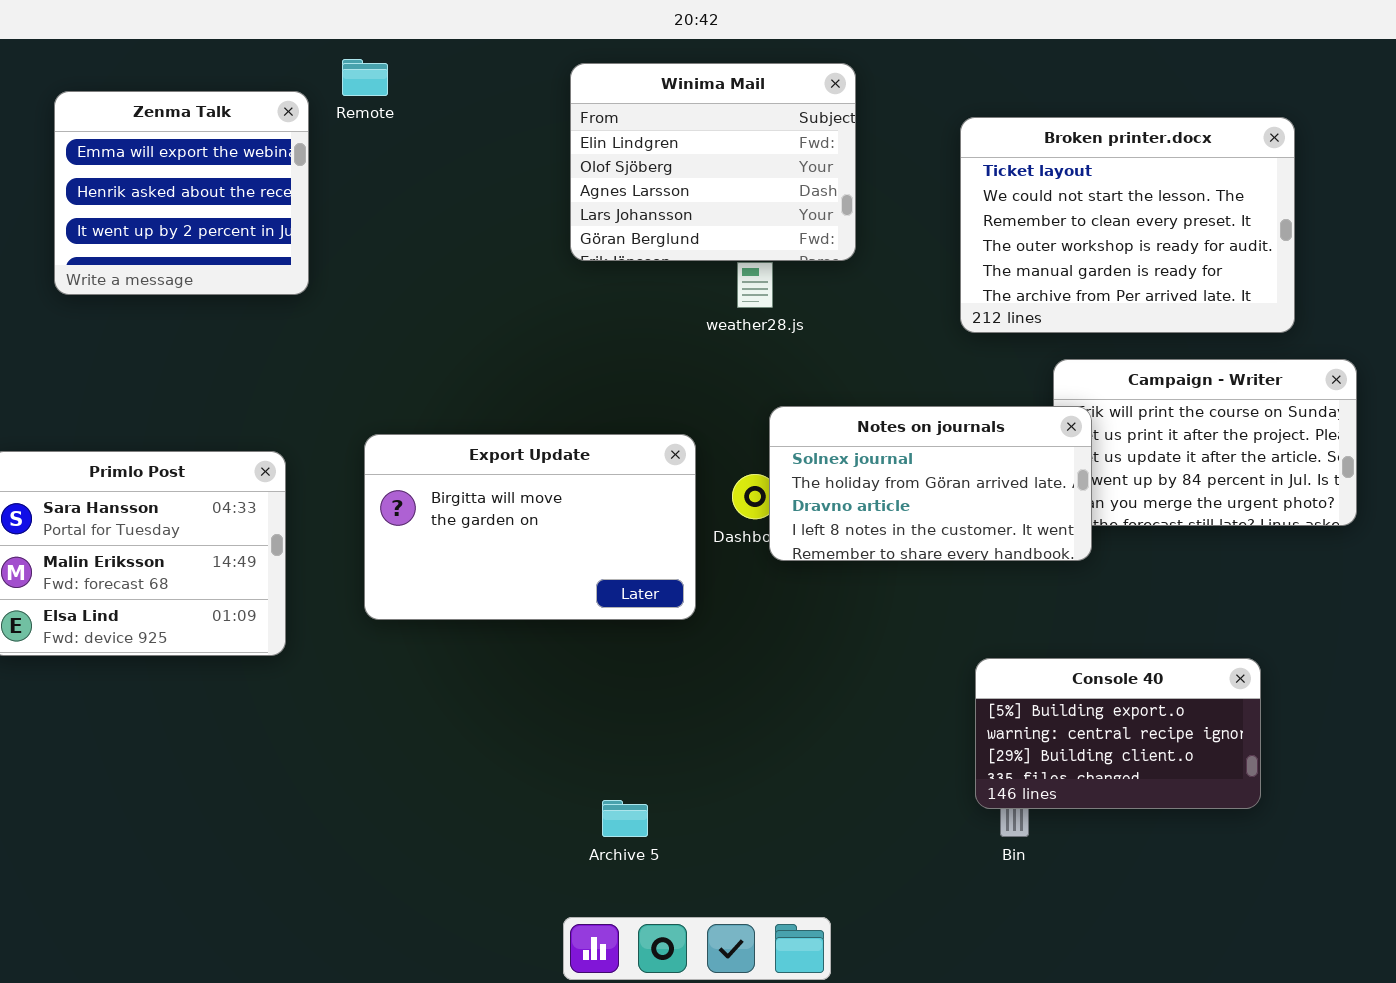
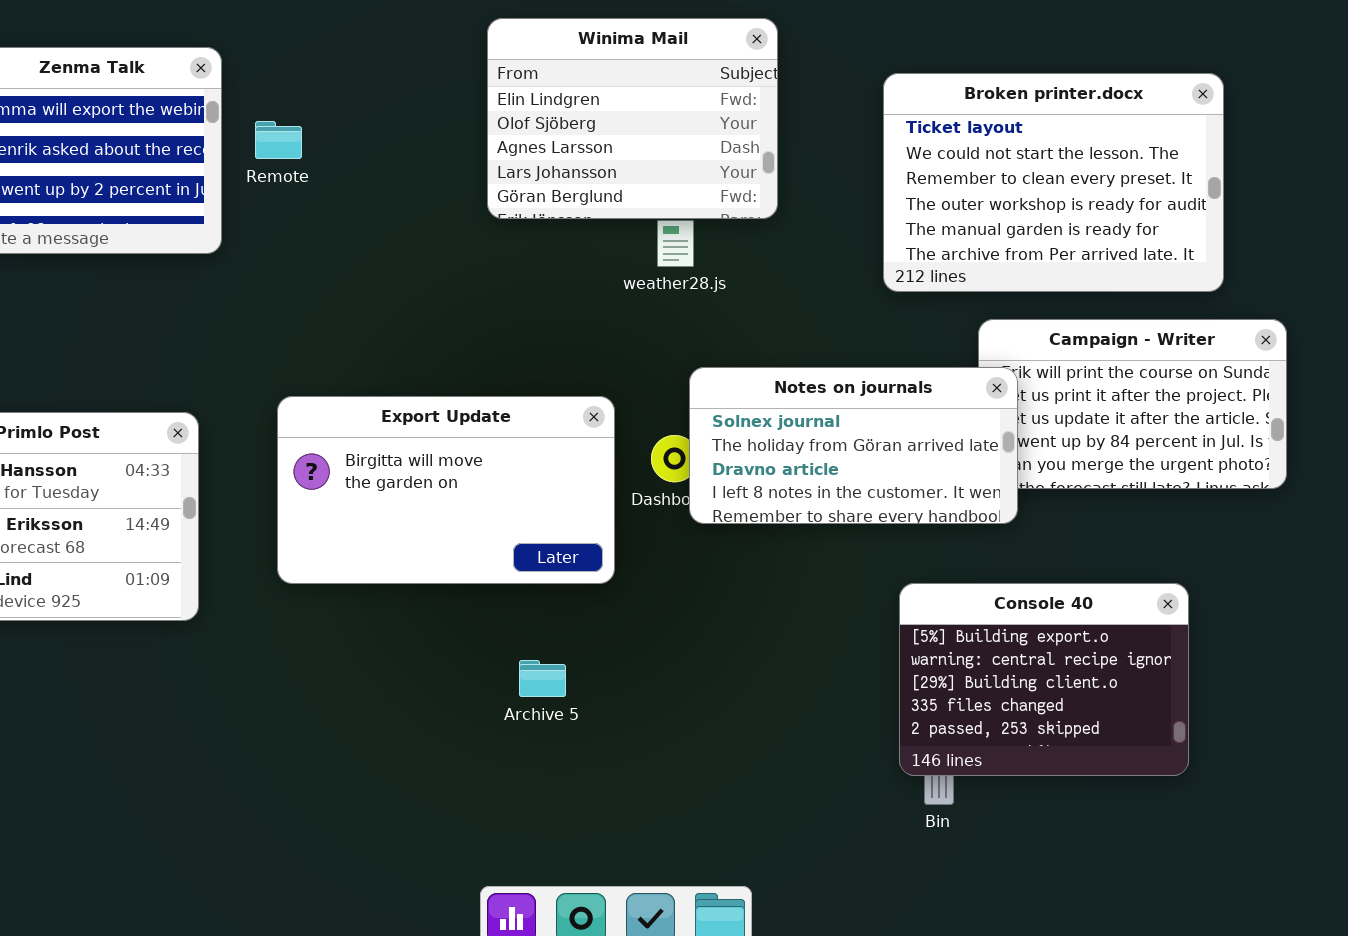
Remote: [342,59,388,96] -> [255,121,302,159], moved
Console 40: [975,658,1261,809] -> [899,583,1189,776], resized
Archive 5: [602,800,648,837] -> [519,660,566,697], moved

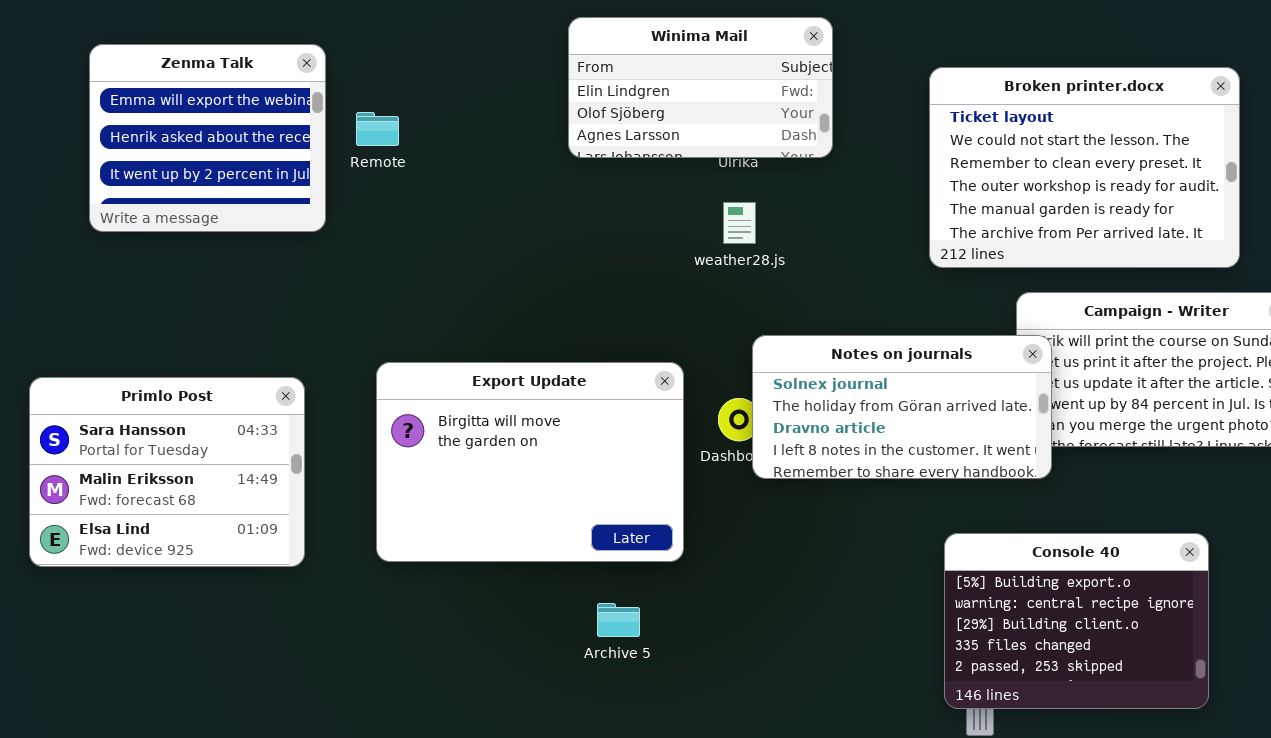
Winima Mail: [487,18,778,219] -> [568,17,833,158], resized
Export Update: [277,396,615,584] -> [376,362,684,562], resized

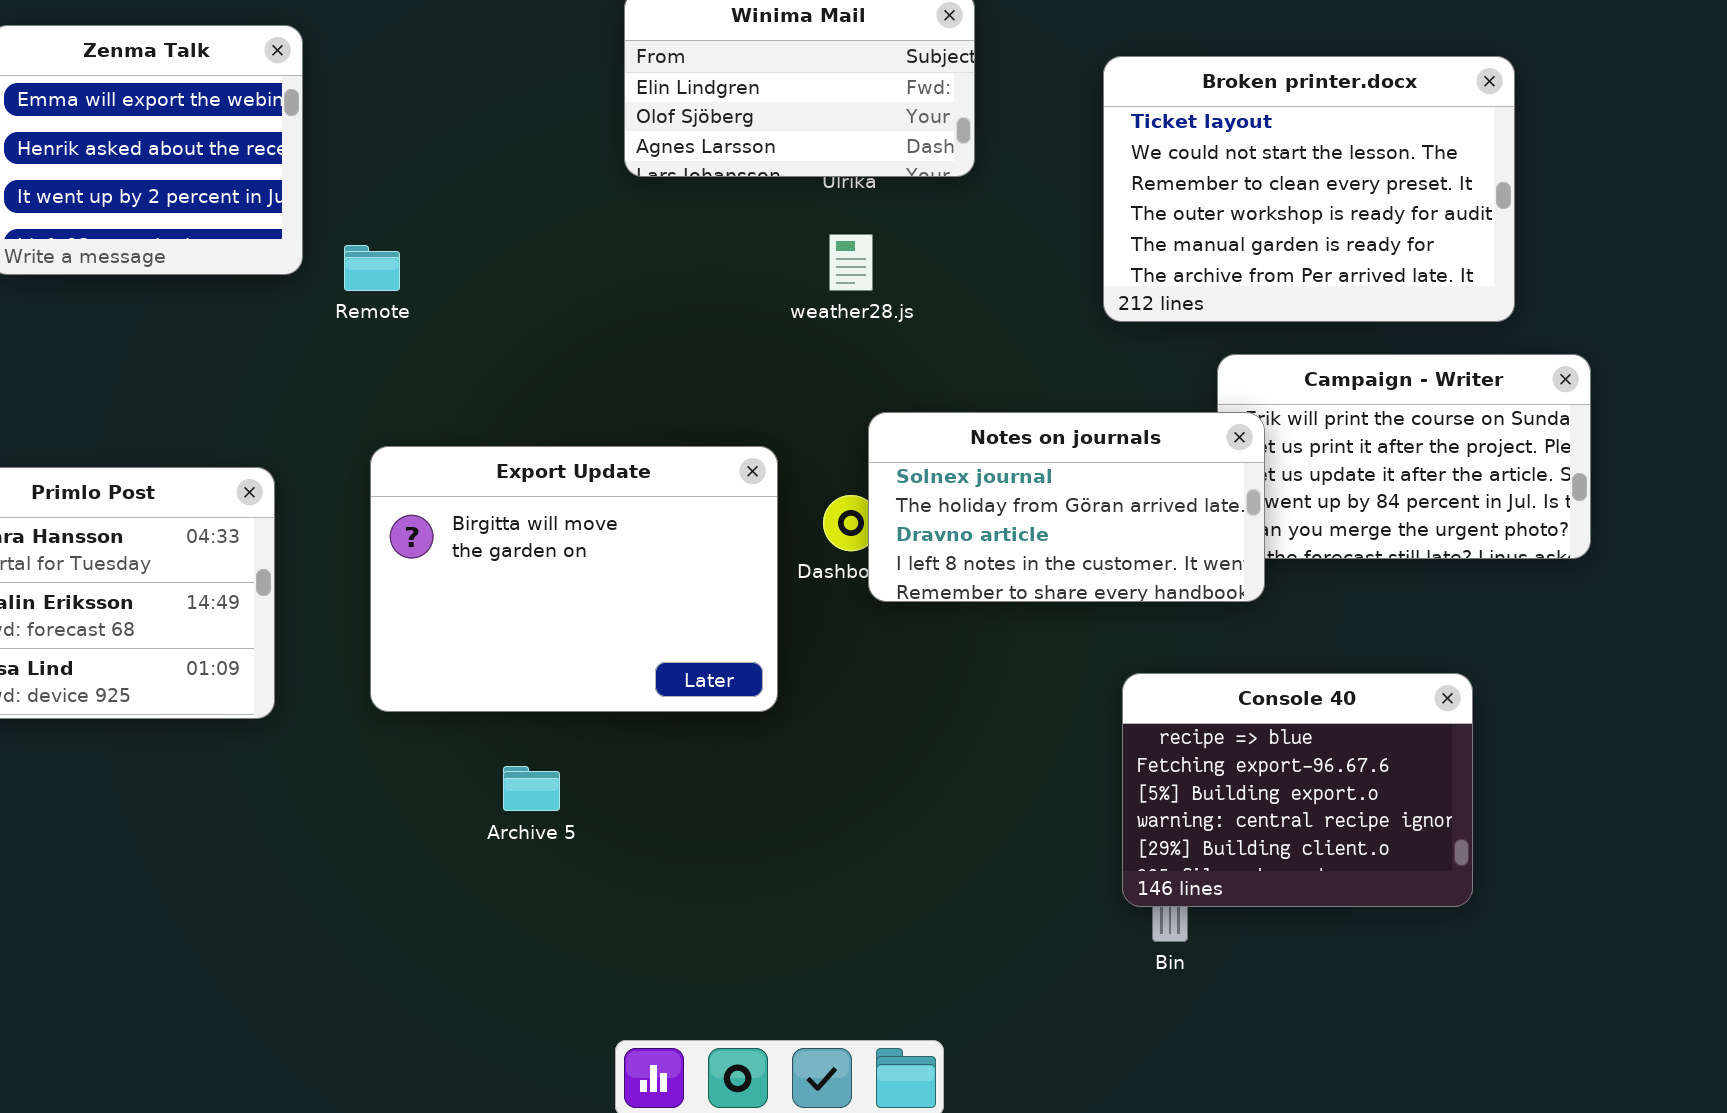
Remote: [356,112,399,146] -> [344,245,400,291], moved
Console 40: [944,533,1209,709] -> [1122,673,1473,907], scrolled up 2 rows
Archive 5: [597,603,640,637] -> [503,766,560,811], moved

